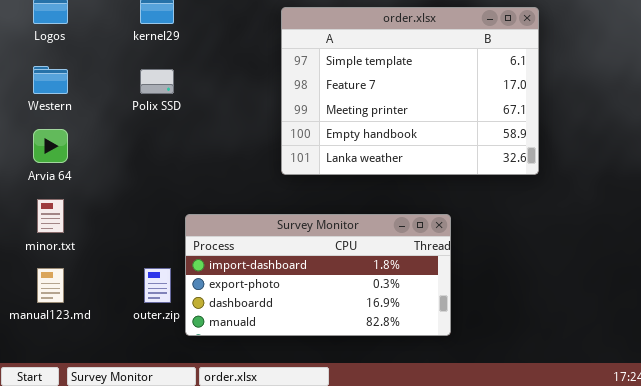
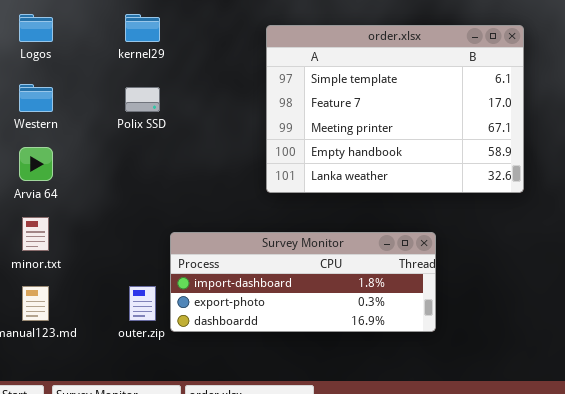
Survey Monitor: [185,214,451,336] -> [170,232,436,332], resized

